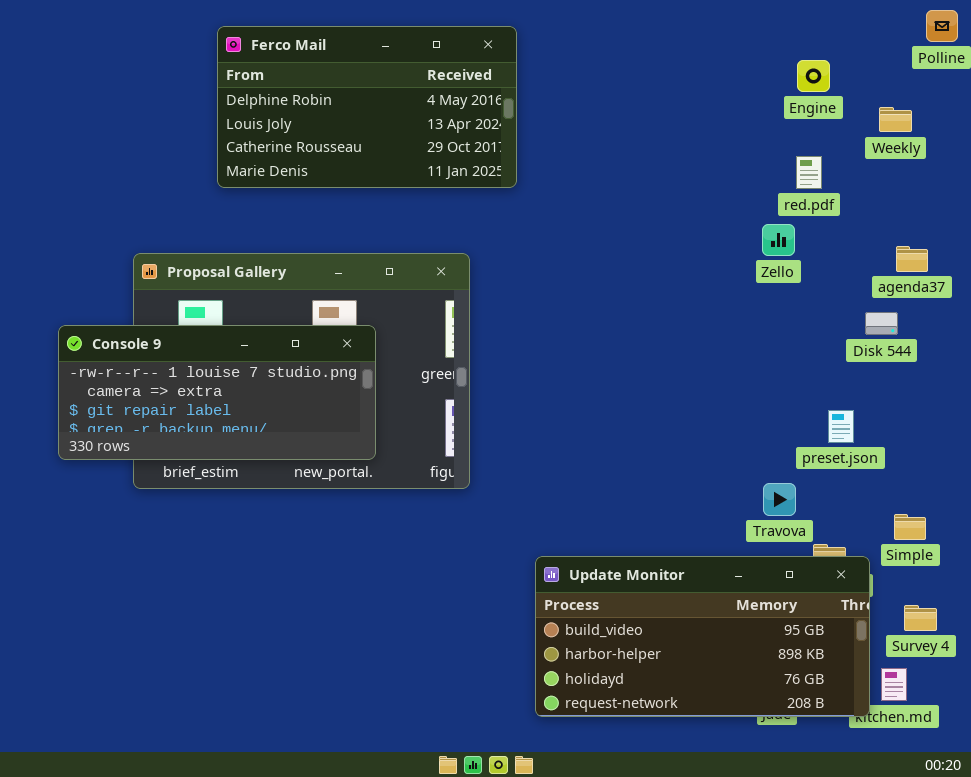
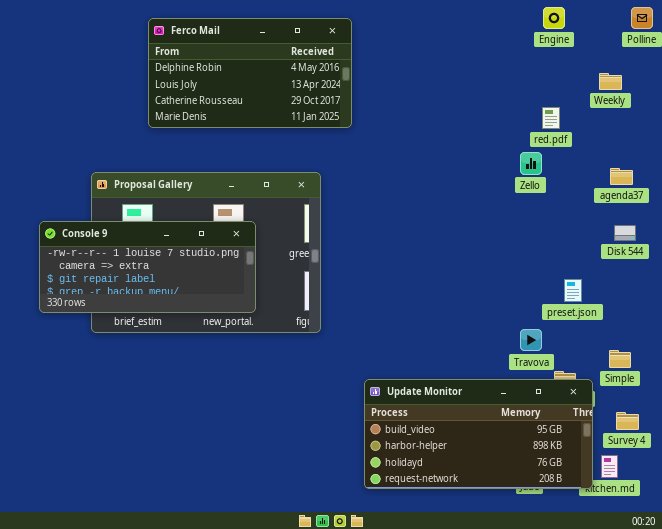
Engine: [797,60,830,92] -> [543,7,565,29], moved
Disk 544: [865,312,898,335] -> [614,225,636,241], moved

